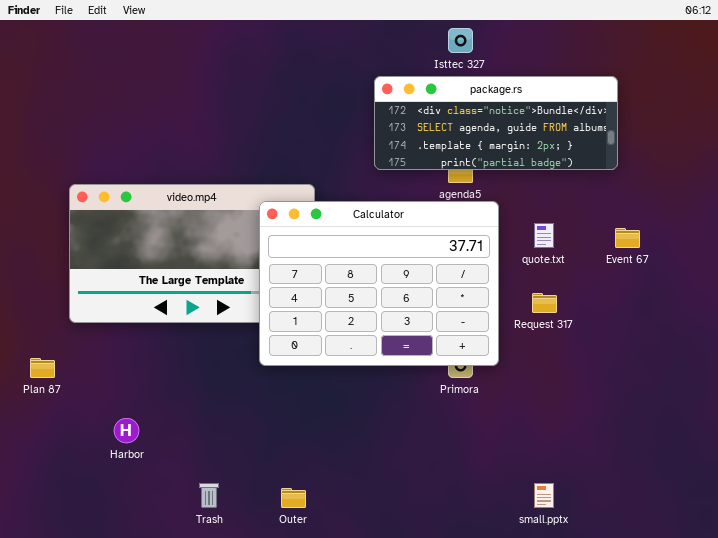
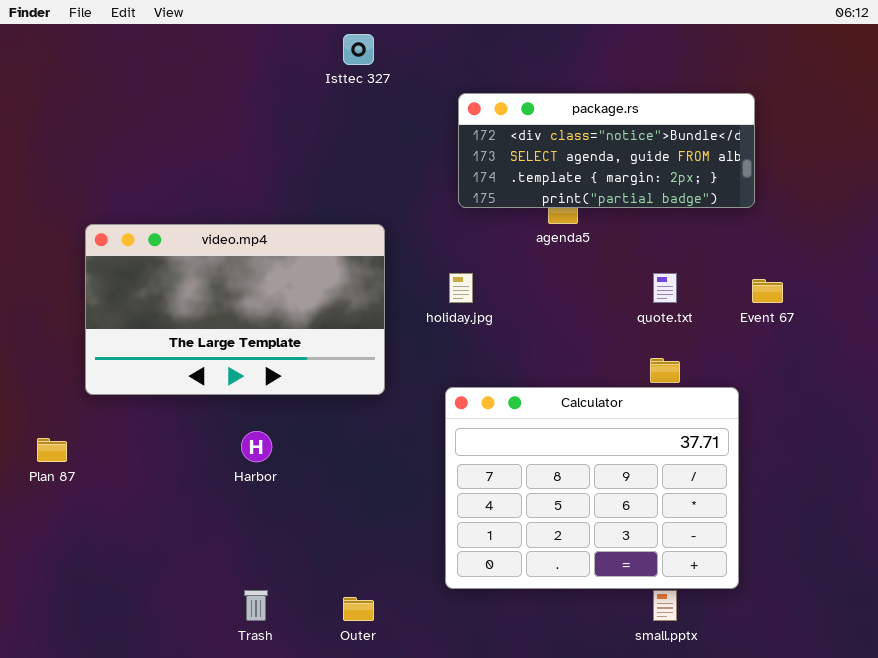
Isttec 327: [448,28,473,53] -> [343,34,374,65], moved
Calculator: [259,201,499,366] -> [445,387,739,589], moved
Harbor: [114,418,139,443] -> [241,431,272,462], moved

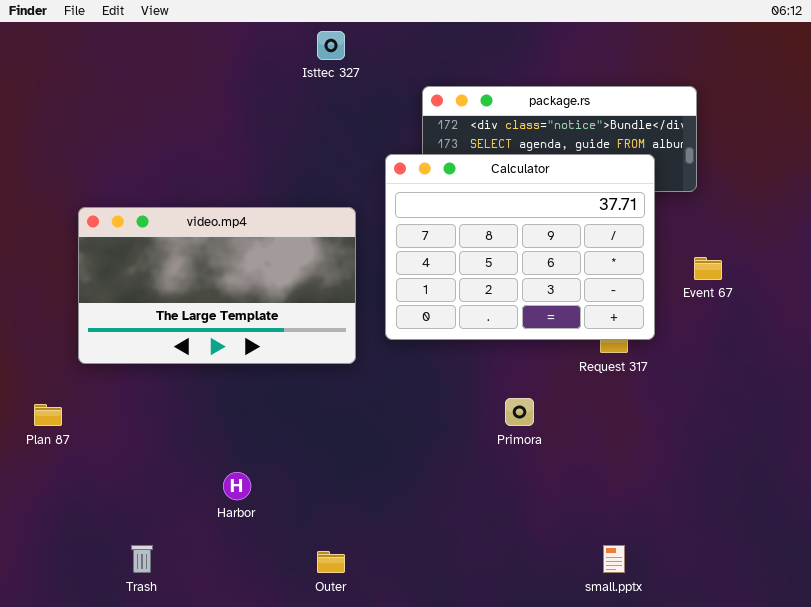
Calculator: [445,387,739,589] -> [385,154,655,340], moved
Harbor: [241,431,272,462] -> [223,472,251,500], moved
Trash: [244,590,268,621] -> [131,545,153,573], moved

